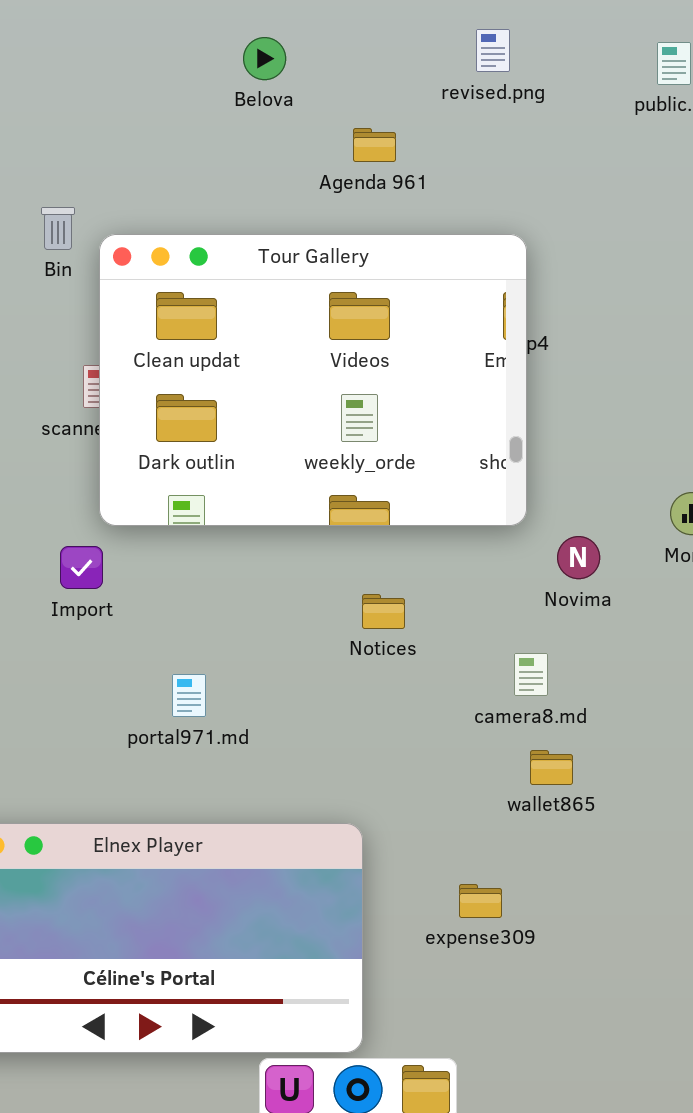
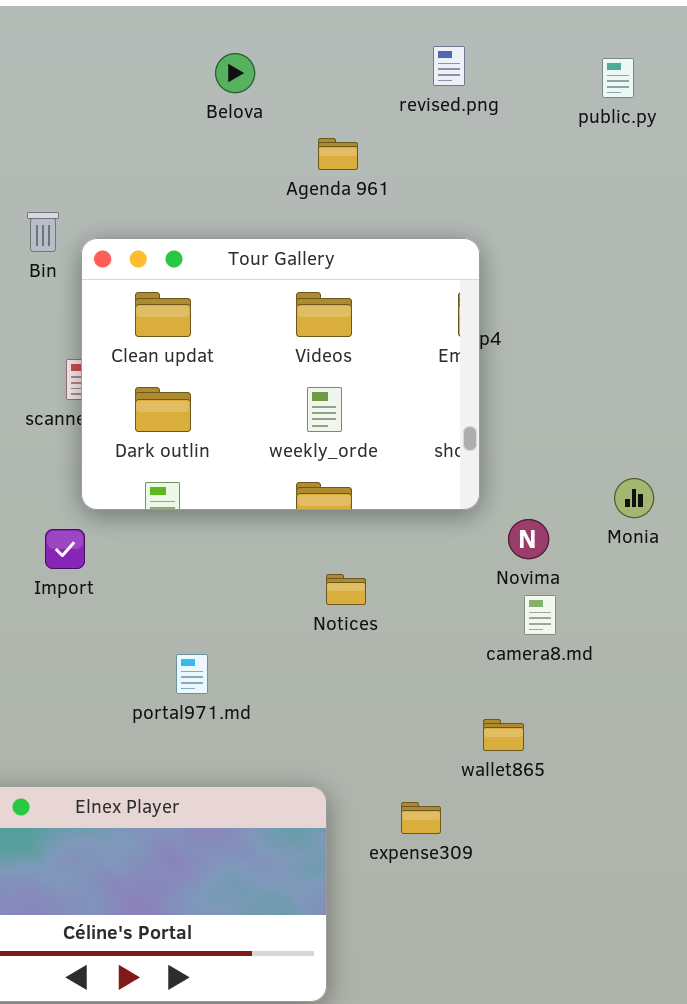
camera8.md: [514,653,548,696] -> [524,595,556,635], moved
portal971.md: [172,674,206,717] -> [176,654,208,694], moved
expense309: [459,884,502,918] -> [401,802,441,834], moved

